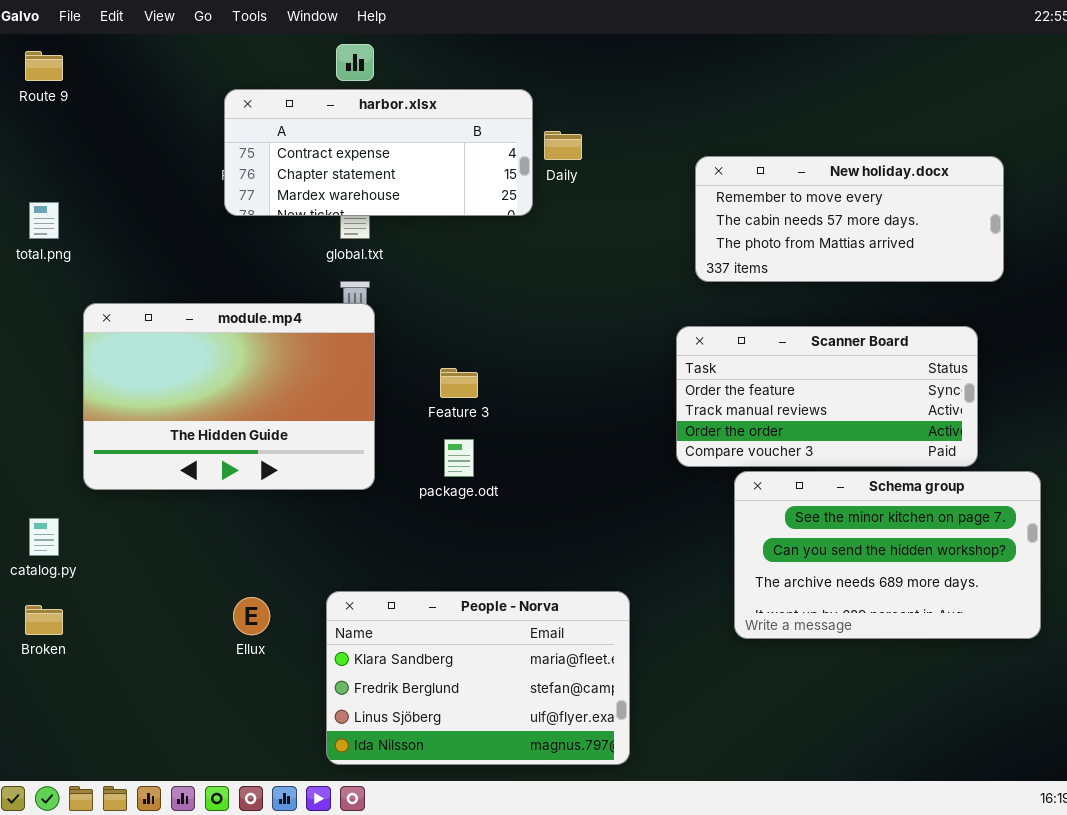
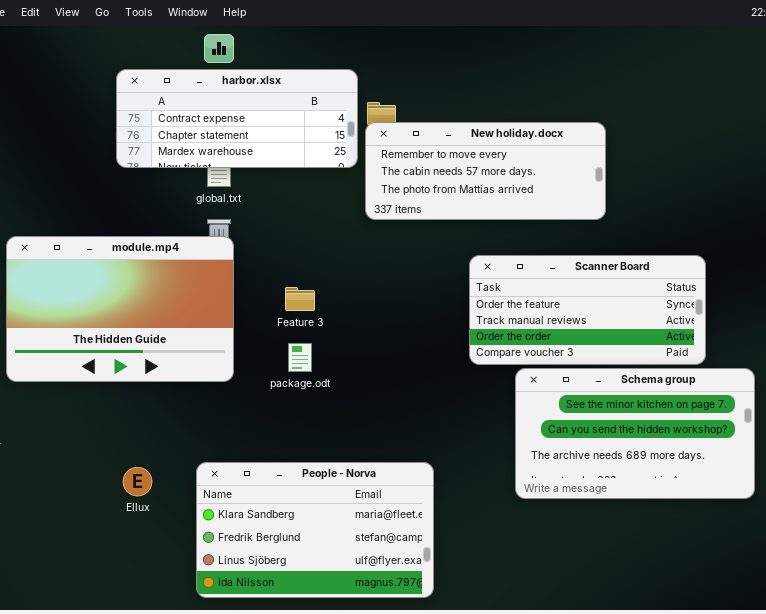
New holiday.docx: [695,156,1004,282] -> [365,122,606,220], moved

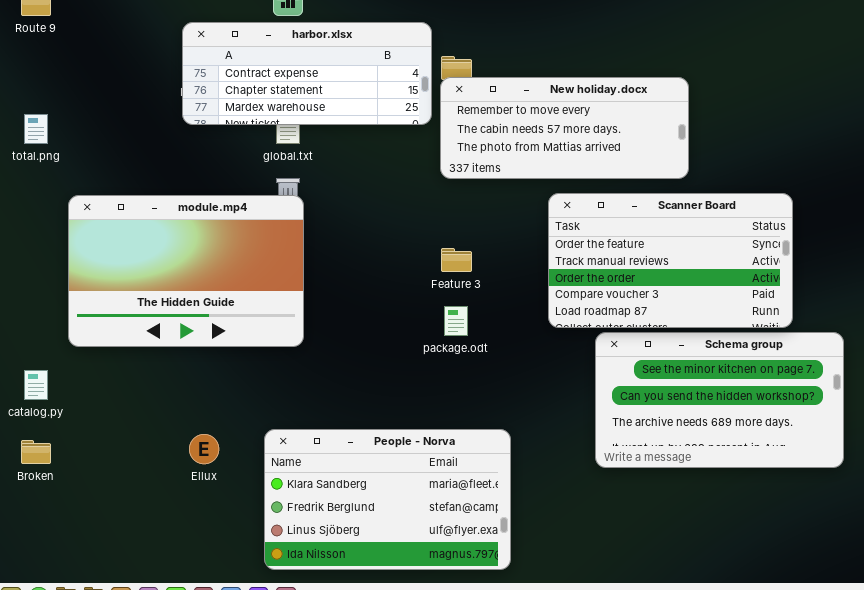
Scanner Board: [469,255,706,365] -> [548,193,793,328], resized
Feature 3: [285,287,315,311] -> [441,248,472,272], moved
package.odt: [288,343,312,372] -> [444,306,468,336], moved

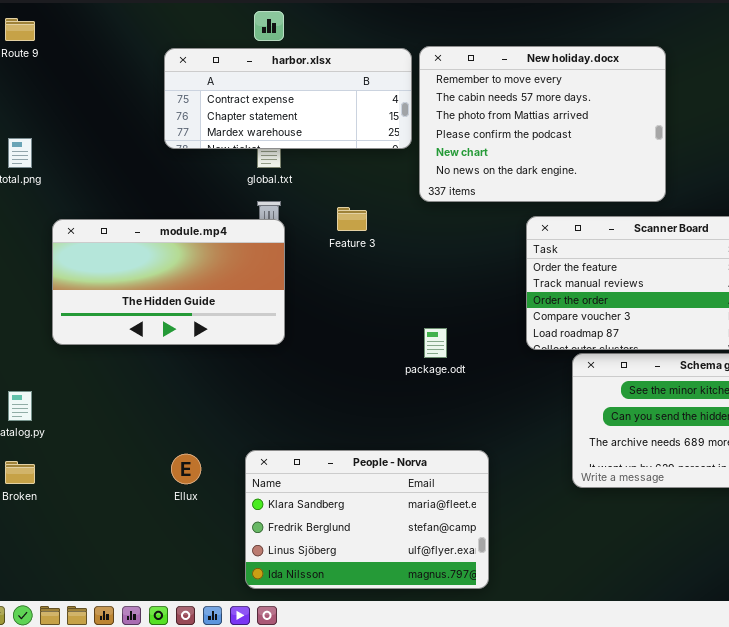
New holiday.docx: [440,77,689,179] -> [419,46,666,202], resized
module.mp4: [68,195,304,347] -> [52,219,285,345], resized
Feature 3: [441,248,472,272] -> [337,207,367,231], moved

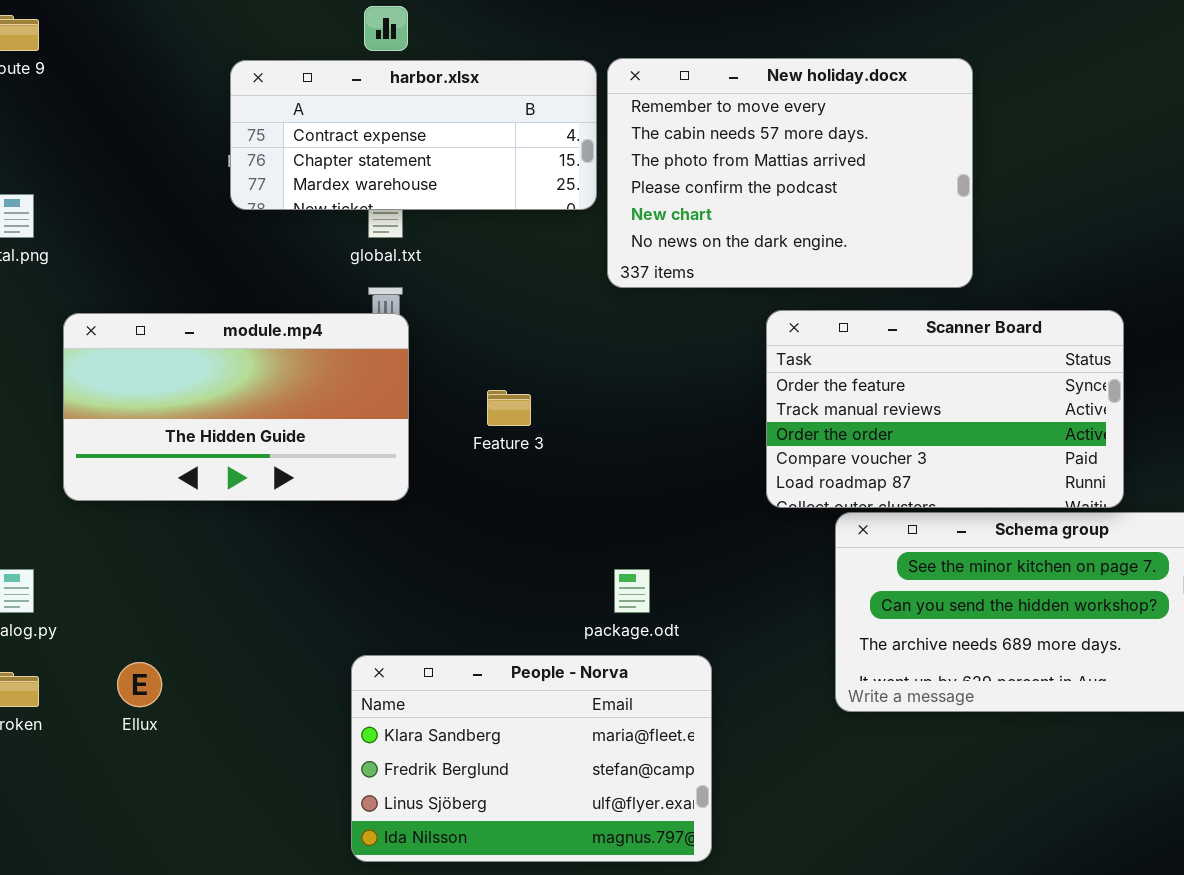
Feature 3: [337,207,367,231] -> [487,390,531,426], moved
package.odt: [424,328,447,358] -> [614,569,650,613], moved
Ellux: [171,454,201,484] -> [117,662,162,707], moved

